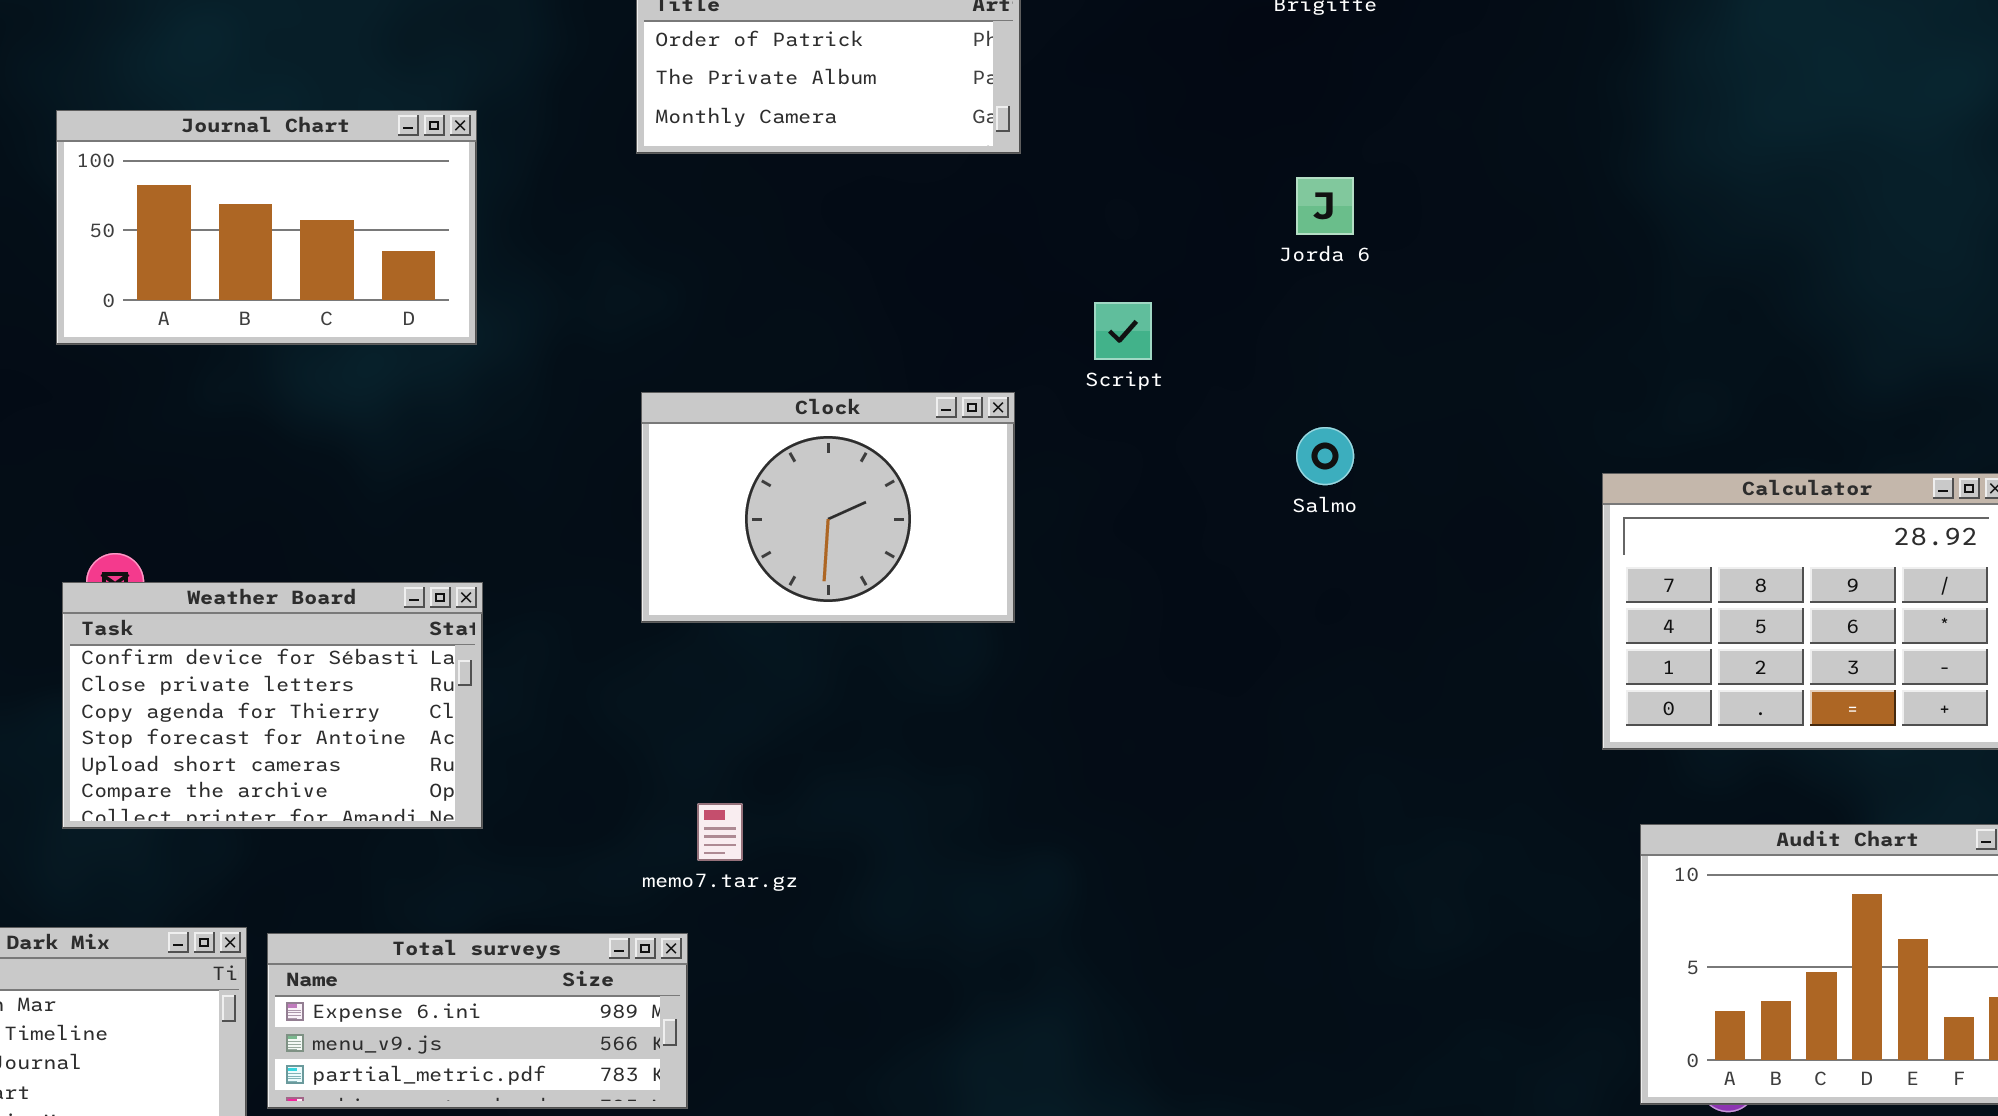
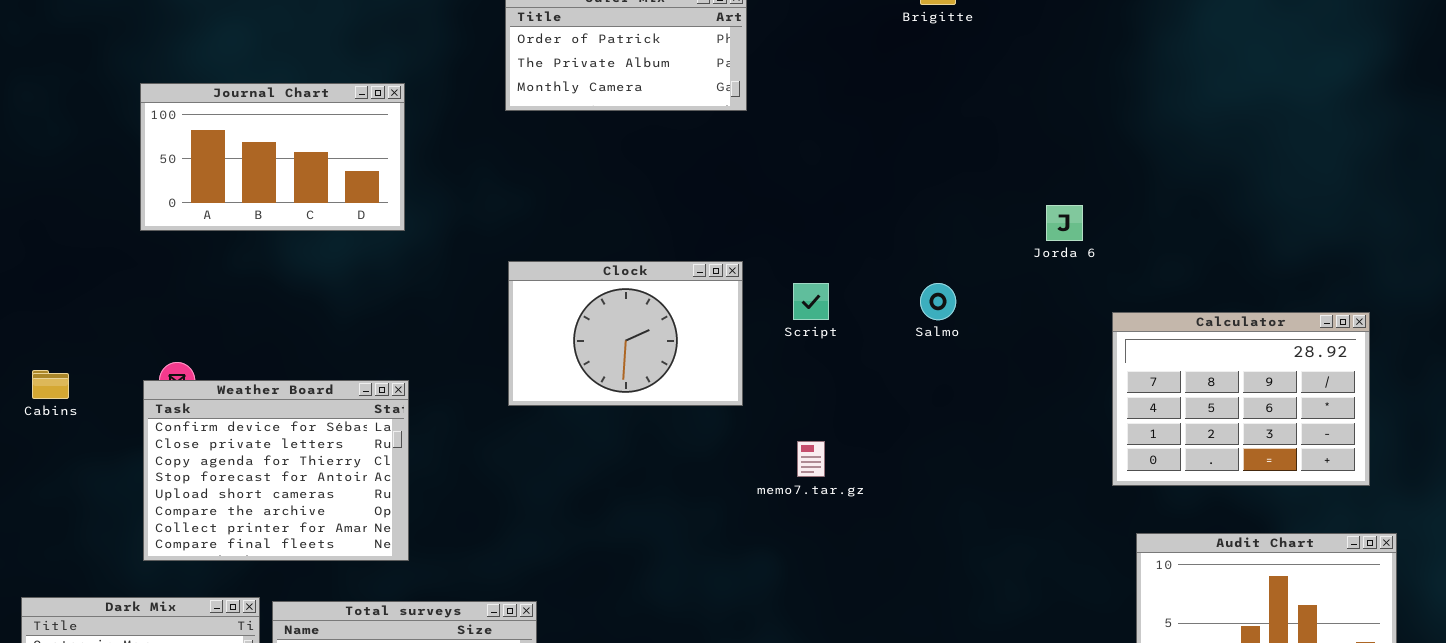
Jorda 6: [1296,177,1354,235] -> [1046,205,1083,241], moved
Script: [1094,302,1152,360] -> [793,283,829,320], moved
Weather Board: [62,582,483,829] -> [143,380,409,561], resized
memo7.tar.gz: [697,803,743,861] -> [797,441,825,477], moved

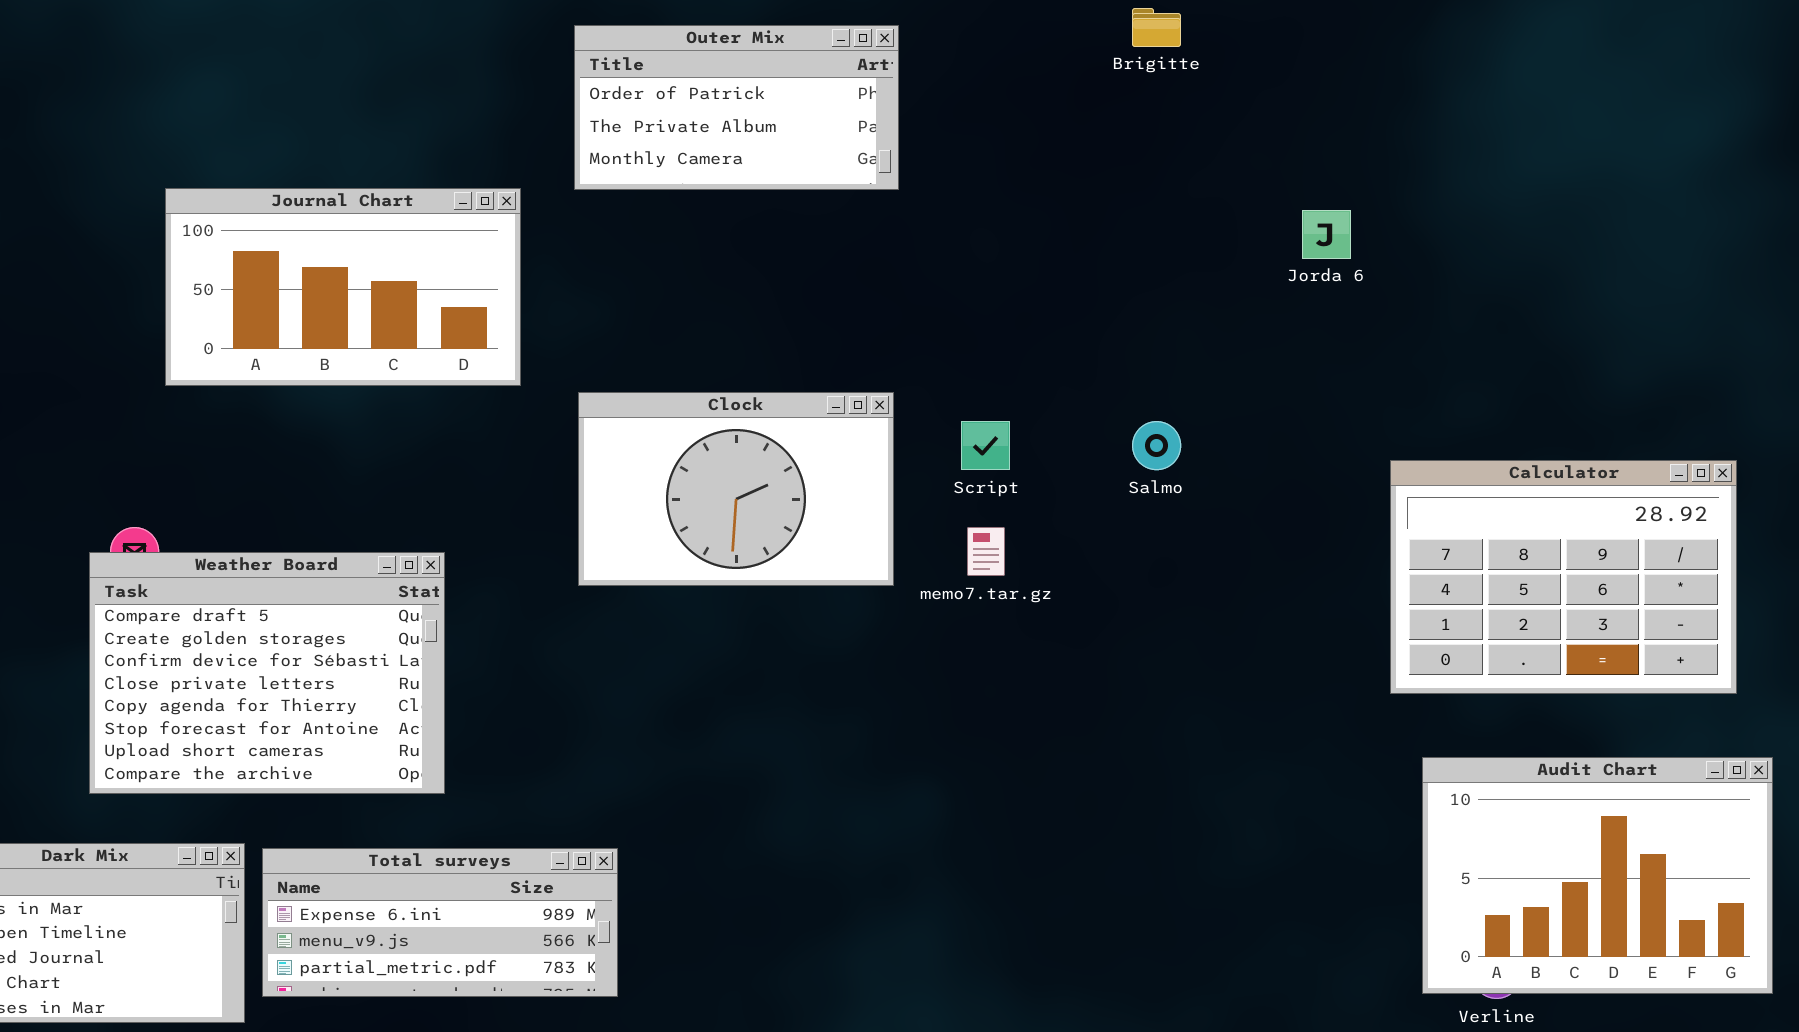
Journal Chart: [140,83,405,231] -> [165,188,521,386], moved
Jorda 6: [1046,205,1083,241] -> [1302,210,1351,259], moved
Weather Board: [143,380,409,561] -> [89,552,445,794], scrolled up 2 rows
memo7.tar.gz: [797,441,825,477] -> [967,527,1005,576], moved

